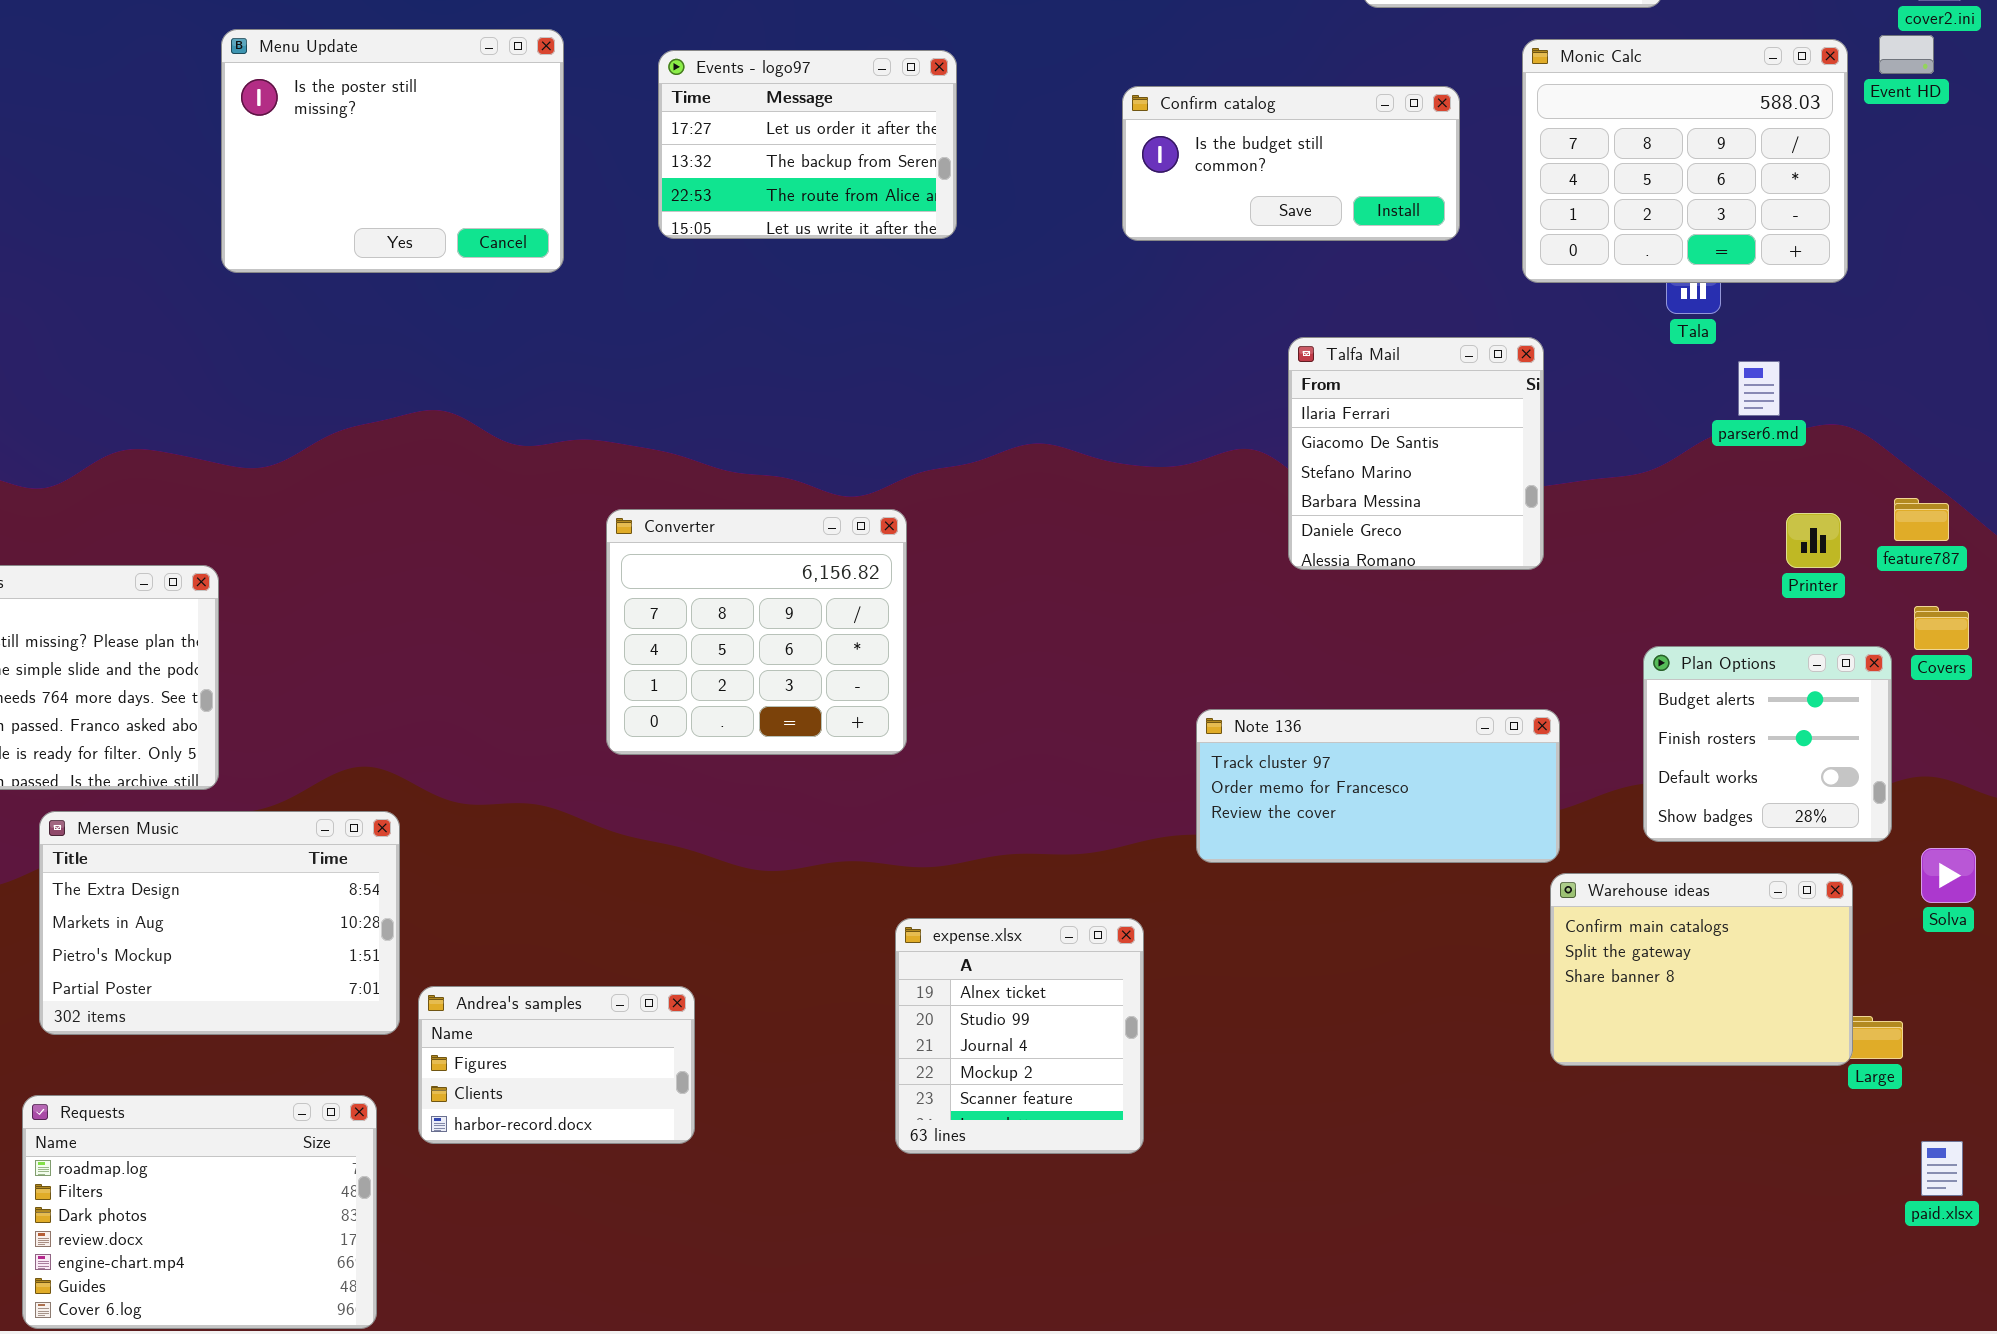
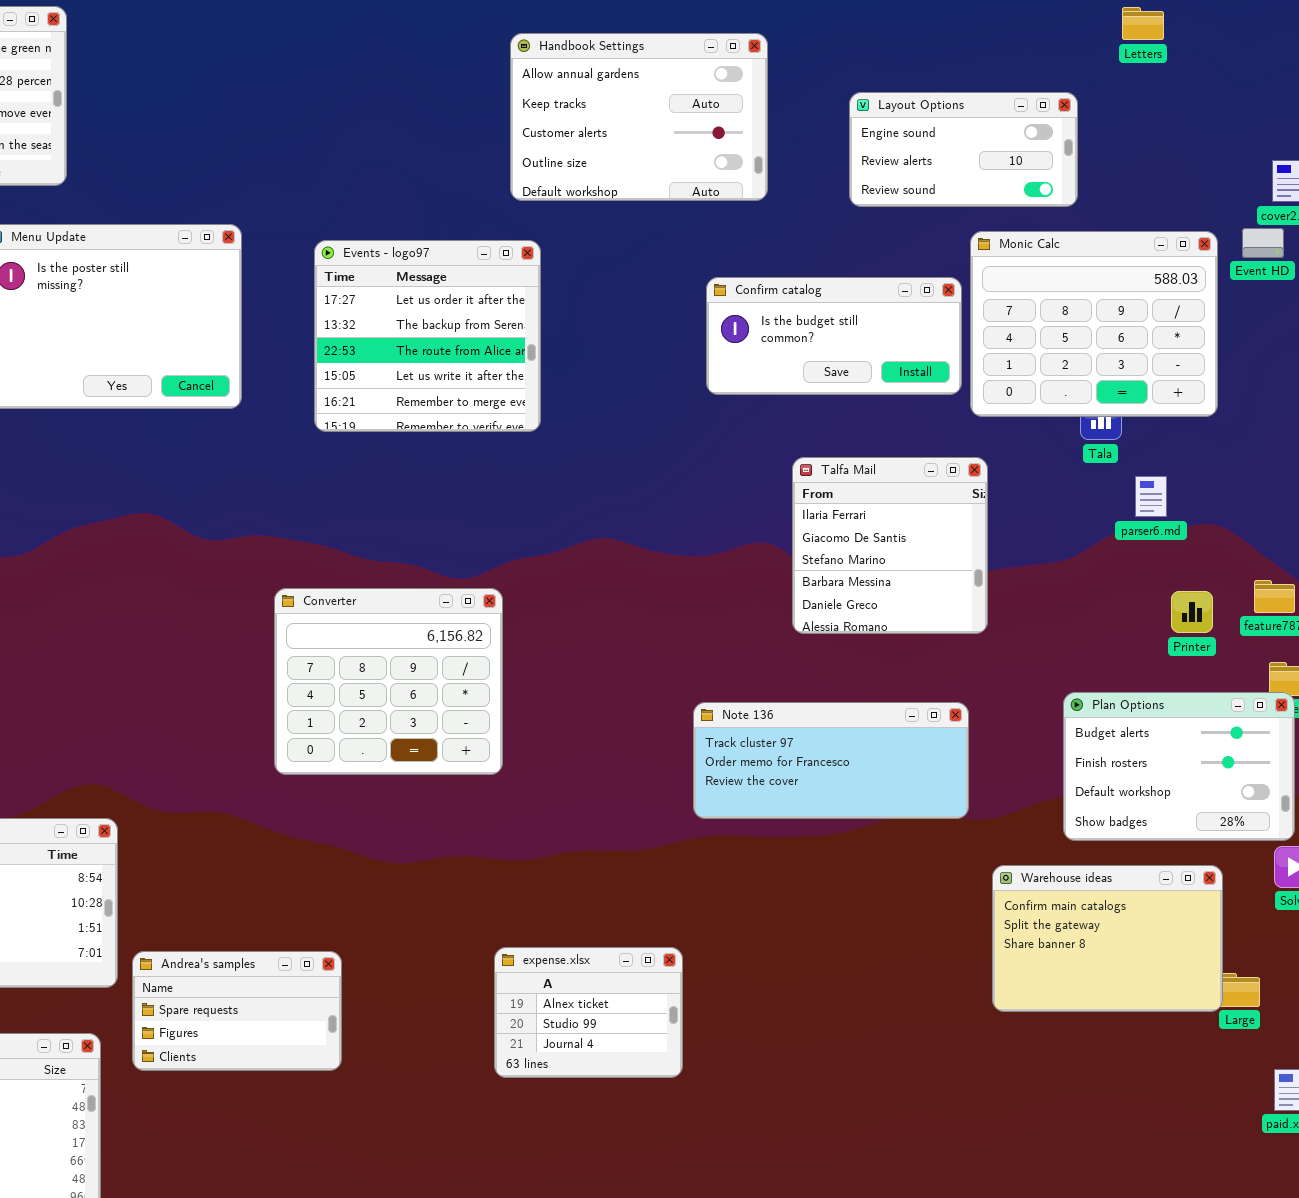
Events - logo97: [658,50,957,239] -> [314,240,541,432], resized
Confirm catalog: [1122,86,1460,241] -> [706,277,962,395], moved
Plan Options: [1643,646,1892,842] -> [1063,692,1295,841], resized
Note 136: [1196,709,1560,863] -> [693,702,969,819], moved
expense.xlsx: [895,918,1144,1154] -> [494,947,683,1078], resized
Andrea's samples: [418,986,695,1144] -> [132,951,342,1071], scrolled up 1 row

